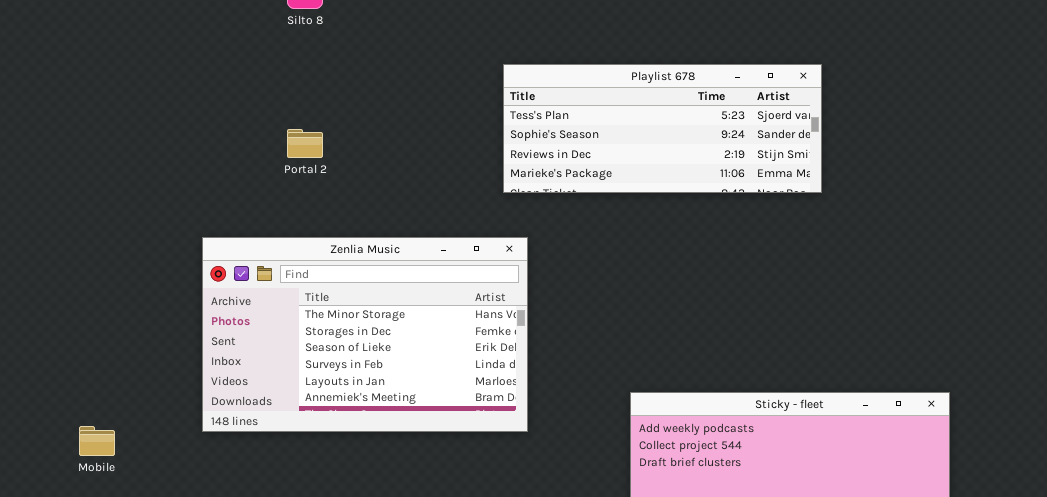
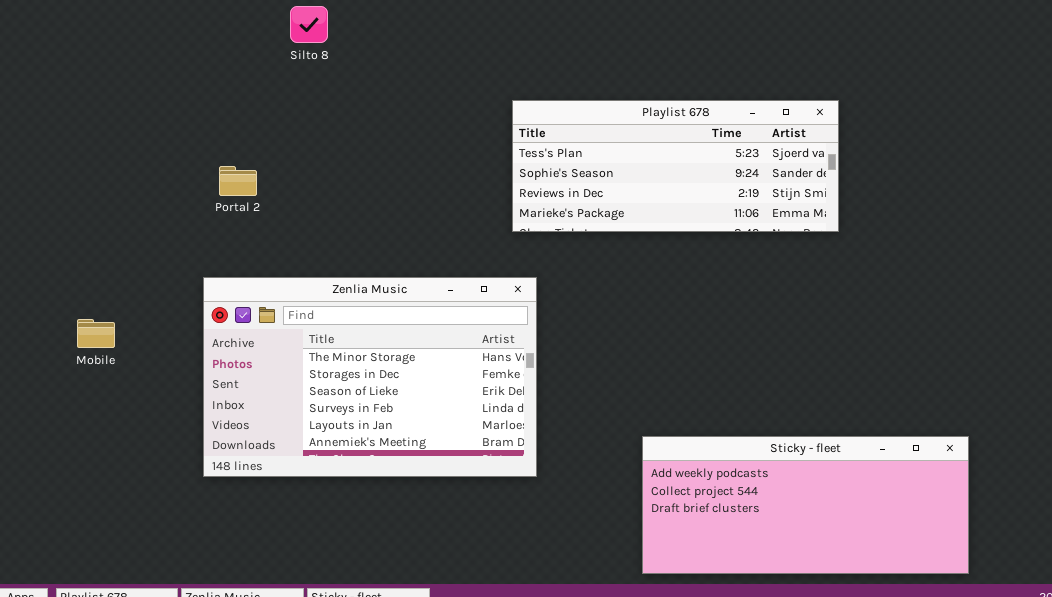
Portal 2: [287,129,323,158] -> [219,166,257,196], moved
Mobile: [79,426,115,456] -> [77,319,115,348], moved

